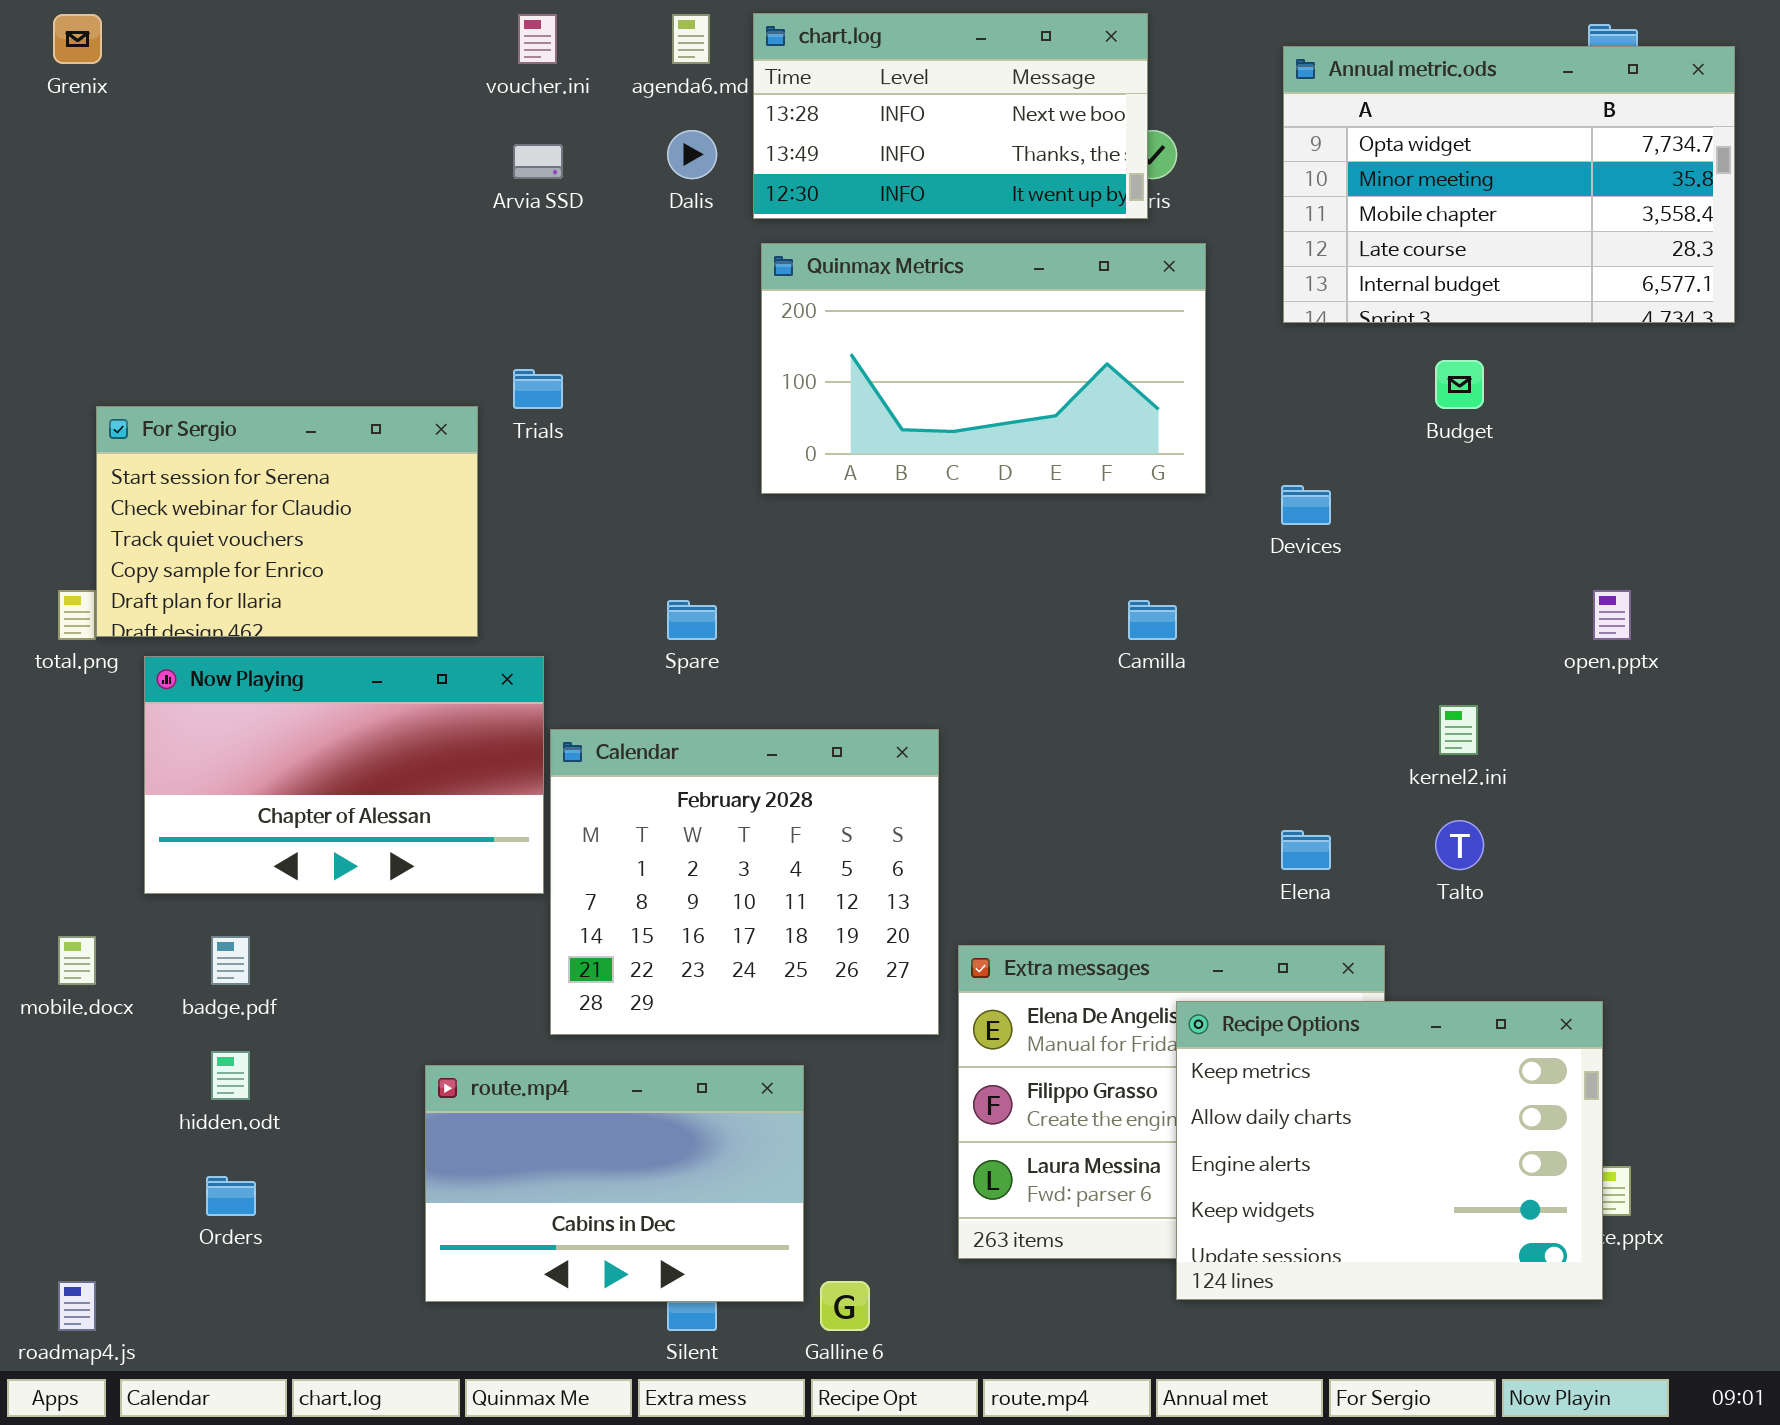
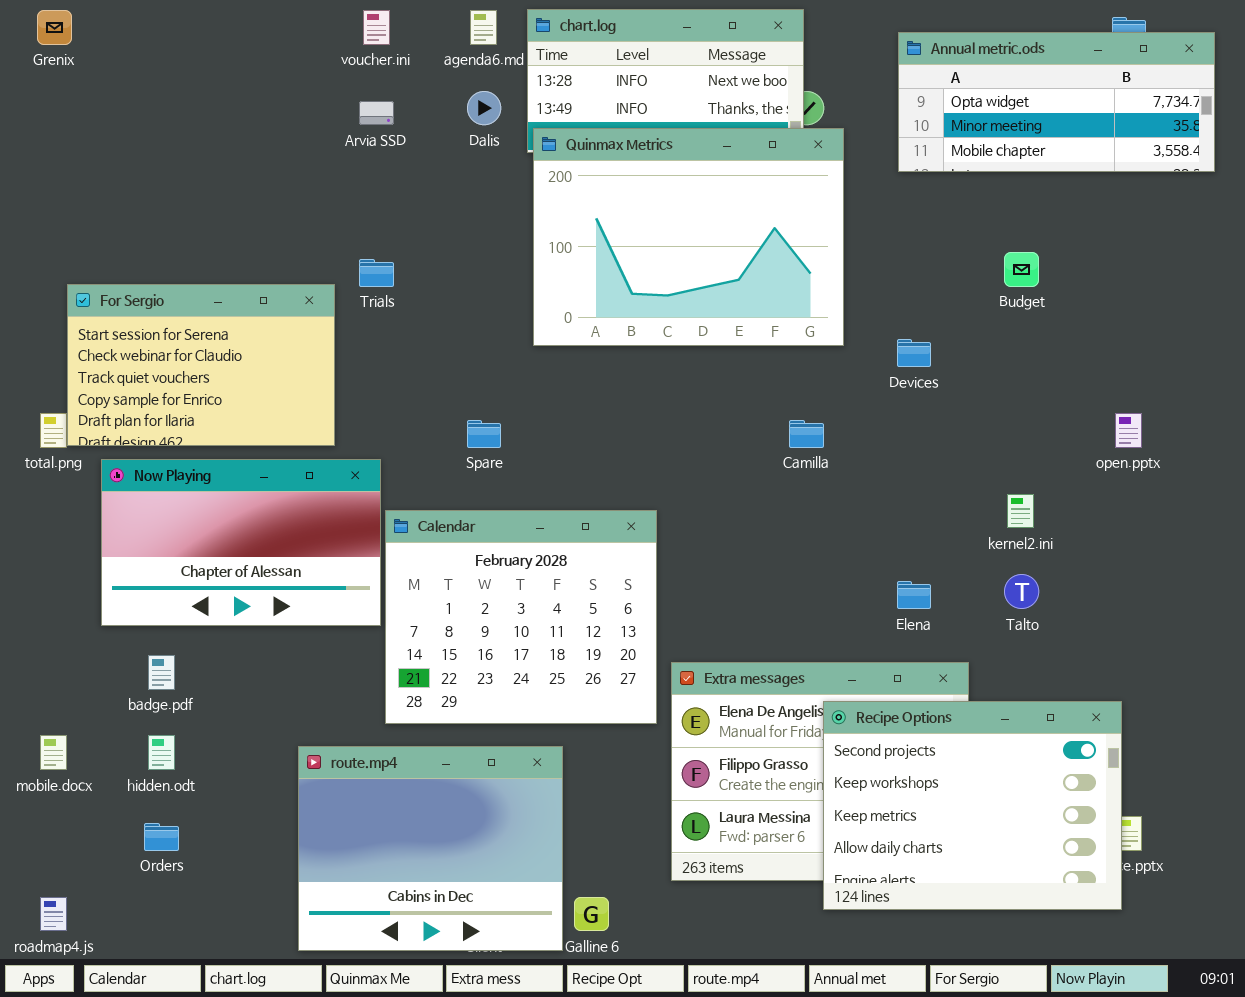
Annual metric.ods: [1283,46,1735,323] -> [898,32,1215,172], resized
Quinmax Metrics: [761,243,1206,494] -> [533,128,844,346], resized
mobile.docx: [58,936,96,985] -> [40,735,67,770], moved
Recipe Options: [1176,1001,1603,1300] -> [823,701,1122,910], scrolled up 2 rows
route.mp4: [425,1065,804,1302] -> [298,746,563,951], resized

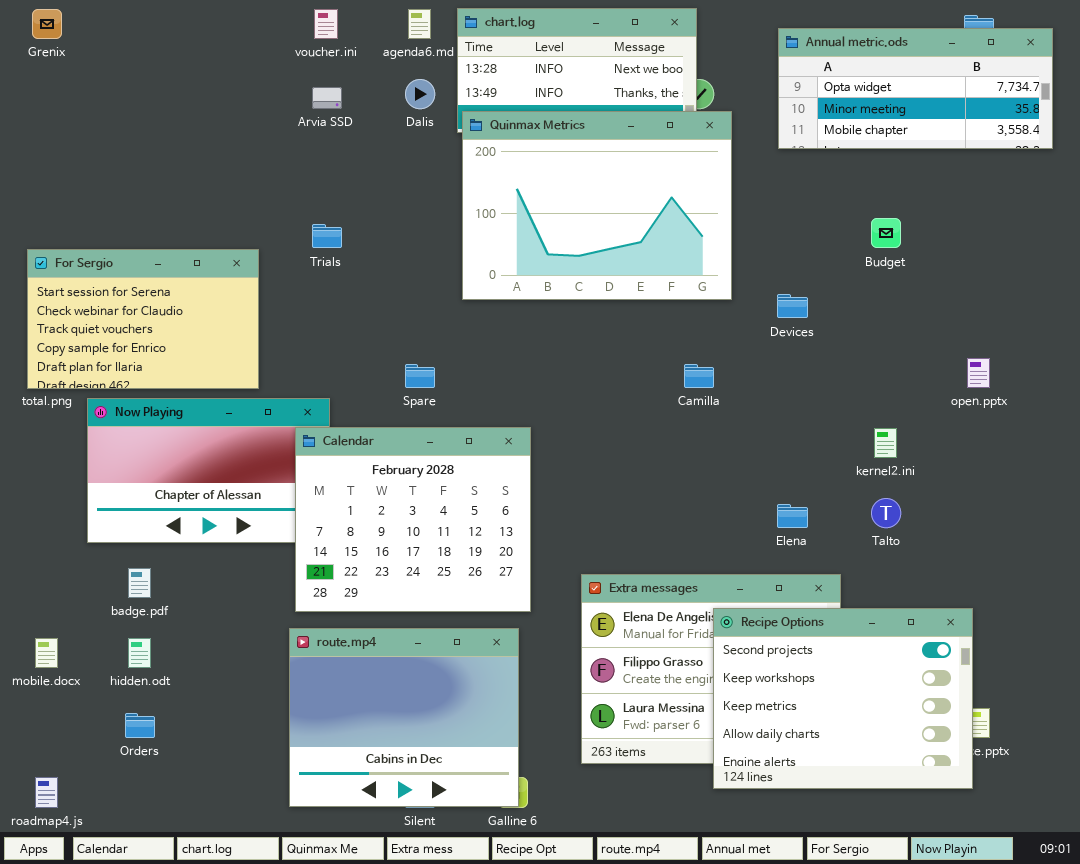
For Sergio: [67,284,335,446] -> [27,249,259,389], moved
Calendar: [385,510,657,724] -> [295,427,531,612], moved
route.mp4: [298,746,563,951] -> [289,628,519,807], moved

